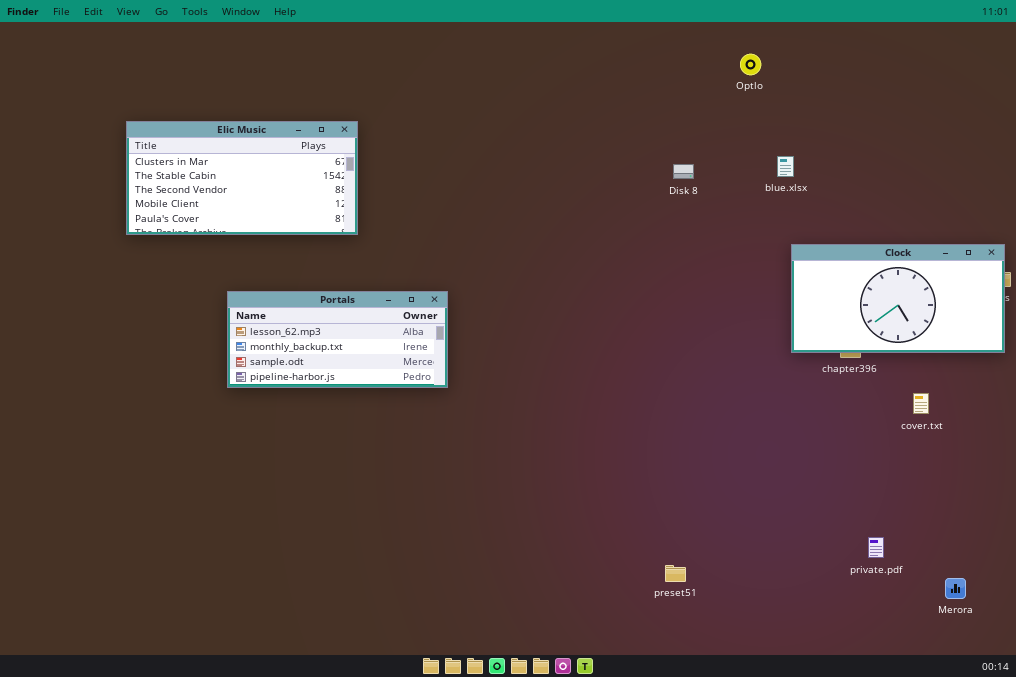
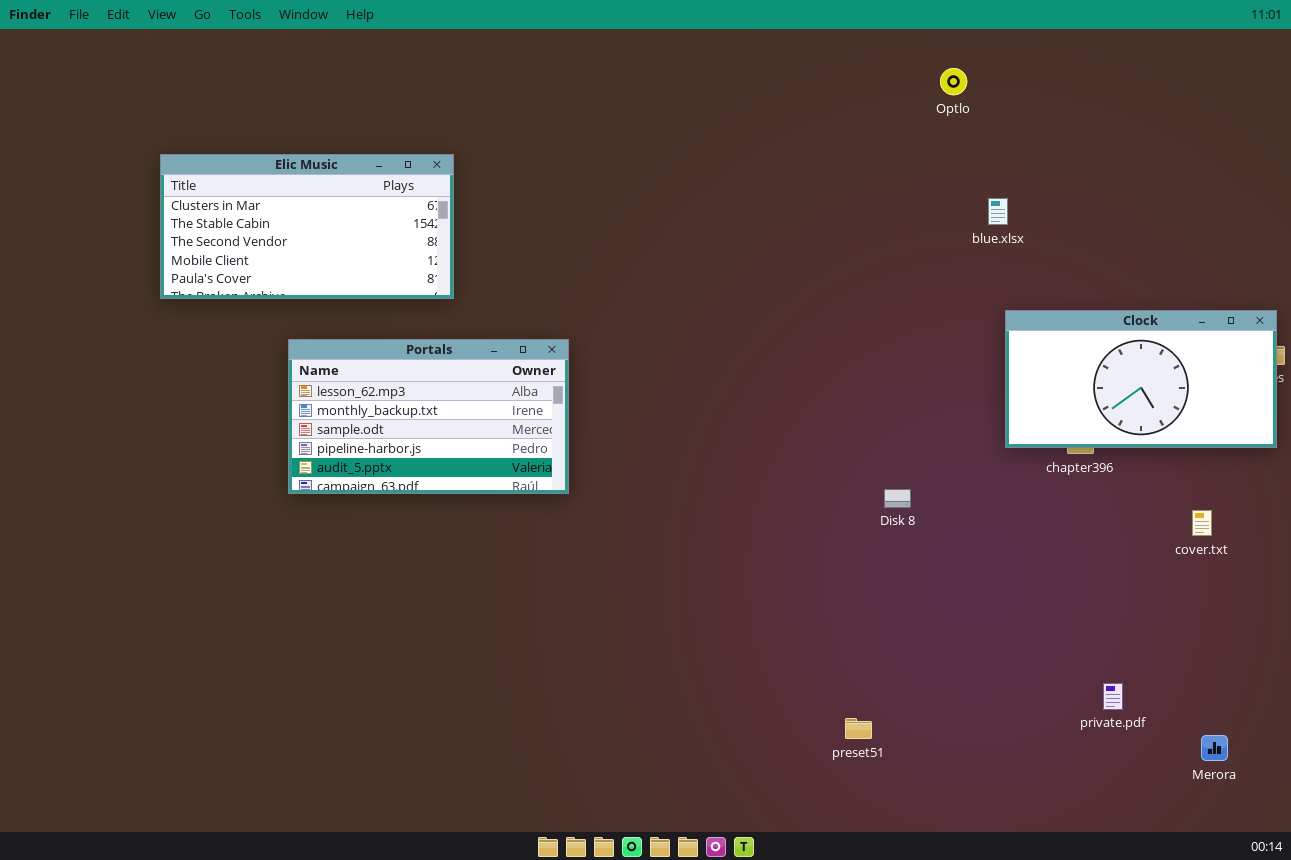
Disk 8: [673,164,694,179] -> [884,489,911,508], moved
Portals: [227,291,448,388] -> [288,339,569,494], resized
cover.txt: [913,393,929,414] -> [1192,510,1212,536], moved

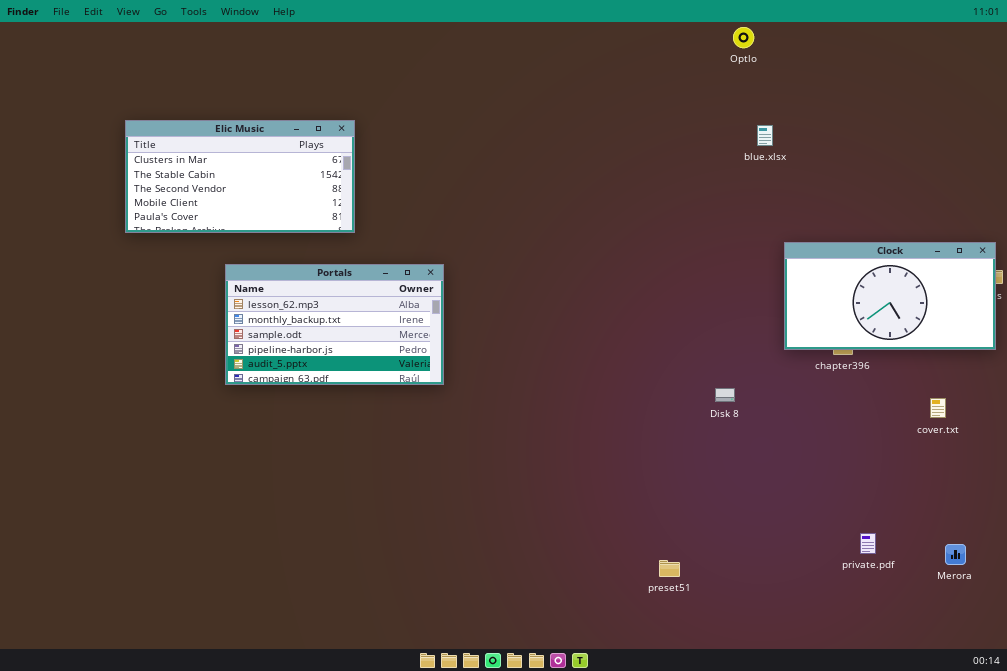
Optlo: [940,68,967,95] -> [733,27,754,48], moved
blue.xlsx: [988,198,1008,225] -> [757,125,773,146], moved
Disk 8: [884,489,911,508] -> [715,388,735,402], moved
Merora: [1201,735,1228,761] -> [945,544,966,565], moved

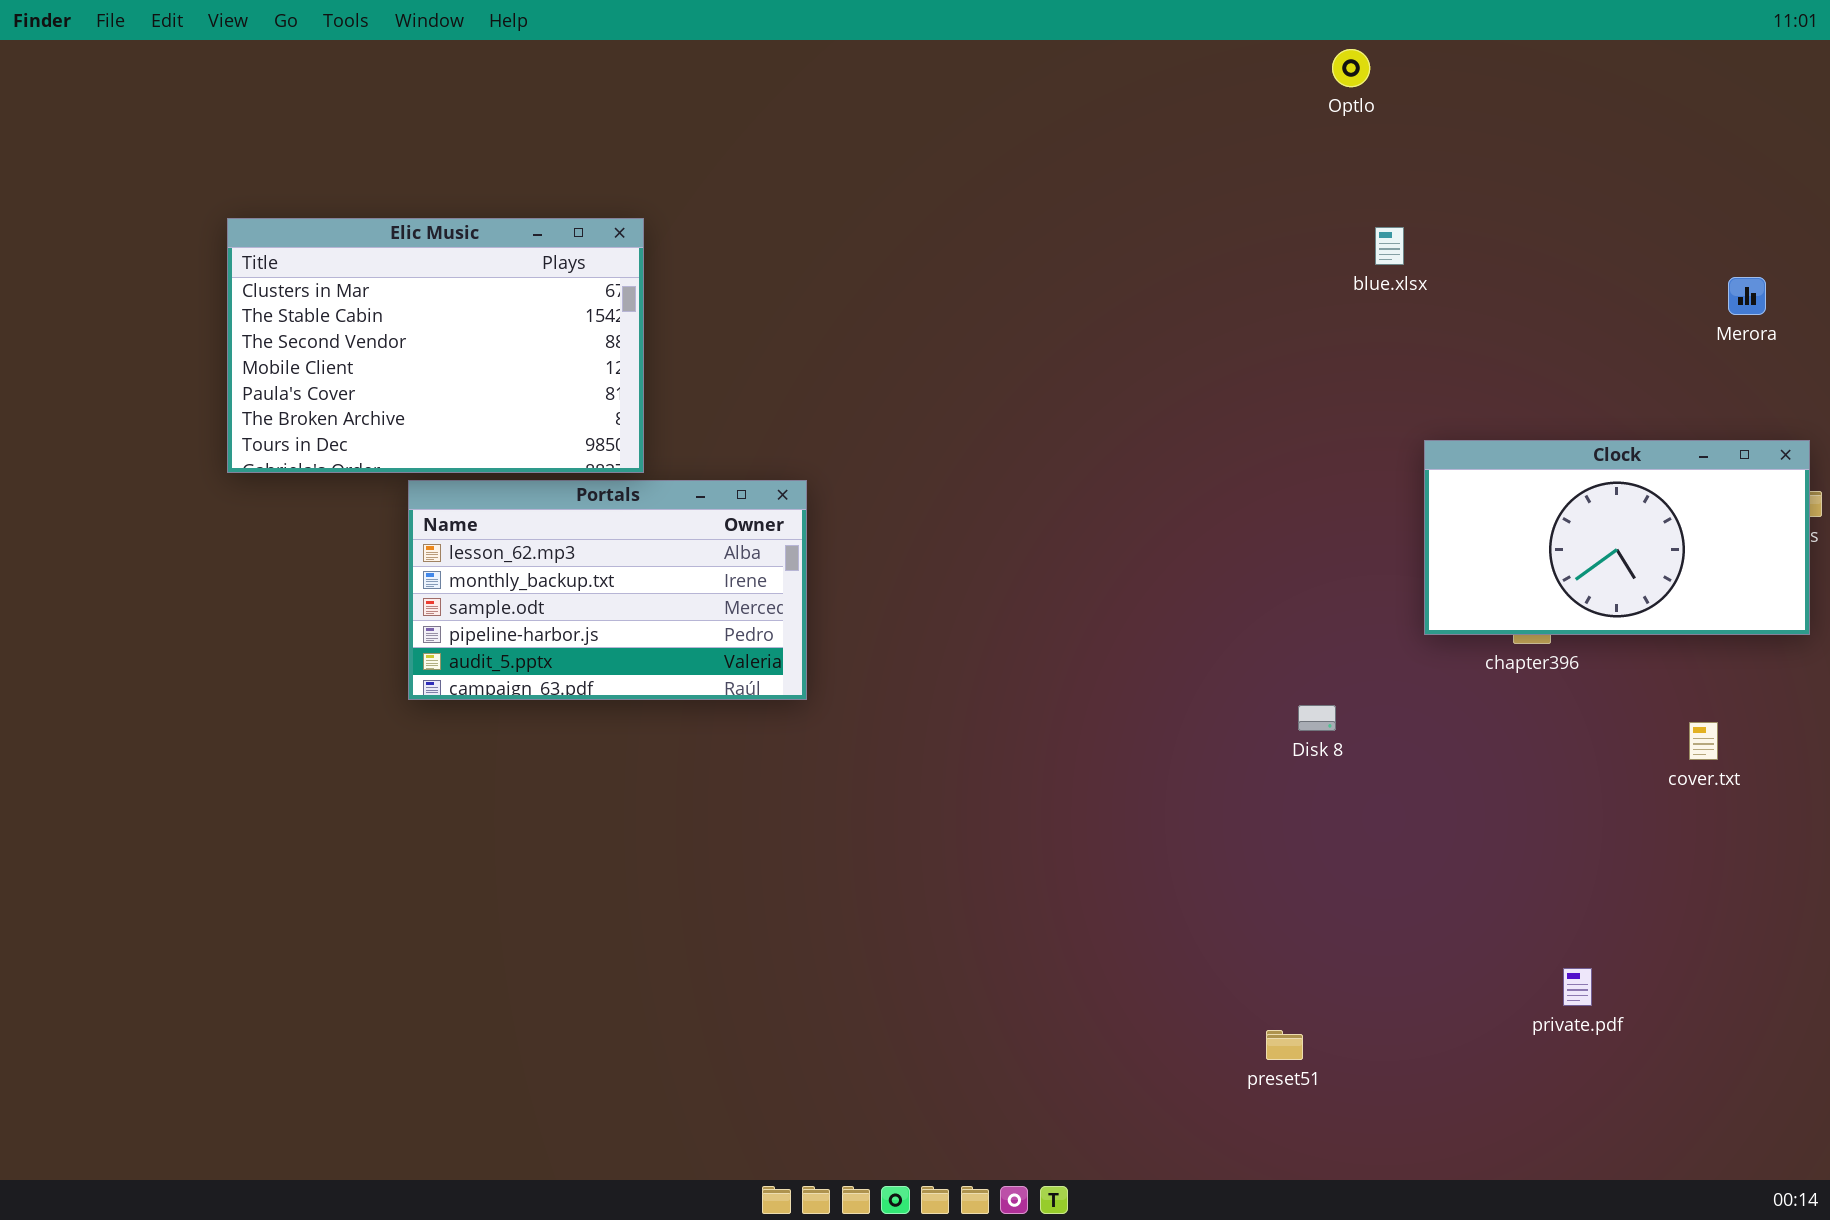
Elic Music: [125,120,355,233] -> [227,218,644,473], resized
Merora: [945,544,966,565] -> [1728,277,1766,315], moved
preset51: [659,560,680,577] -> [1266,1030,1303,1060], moved

